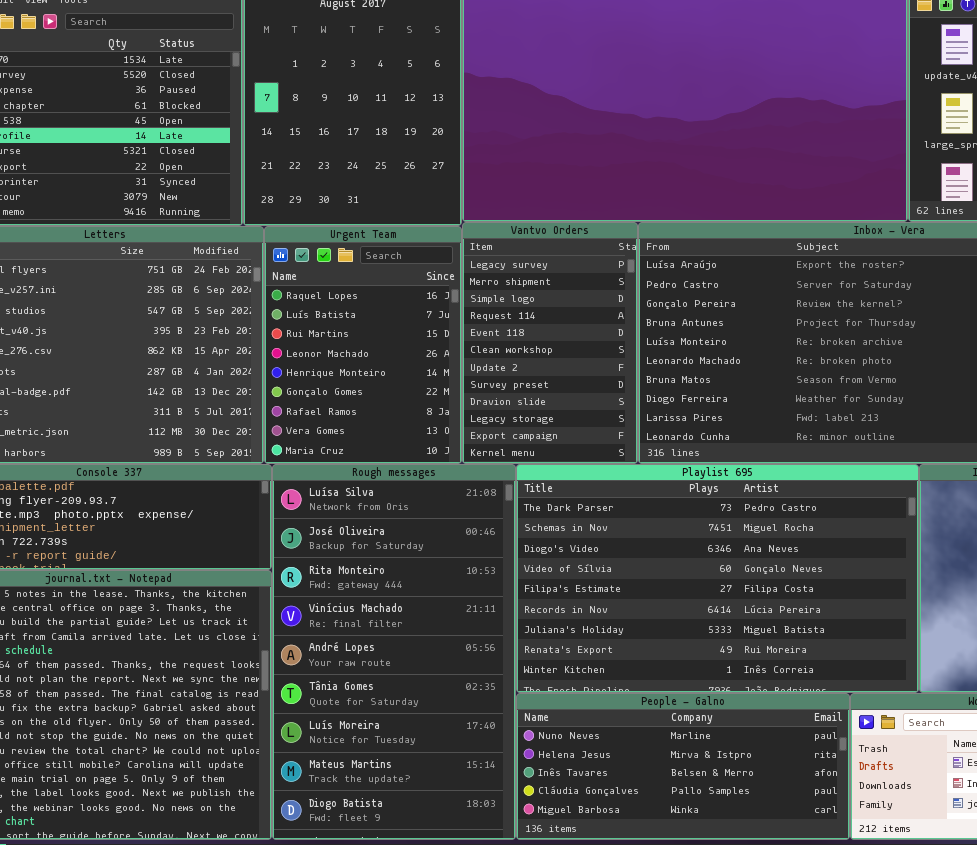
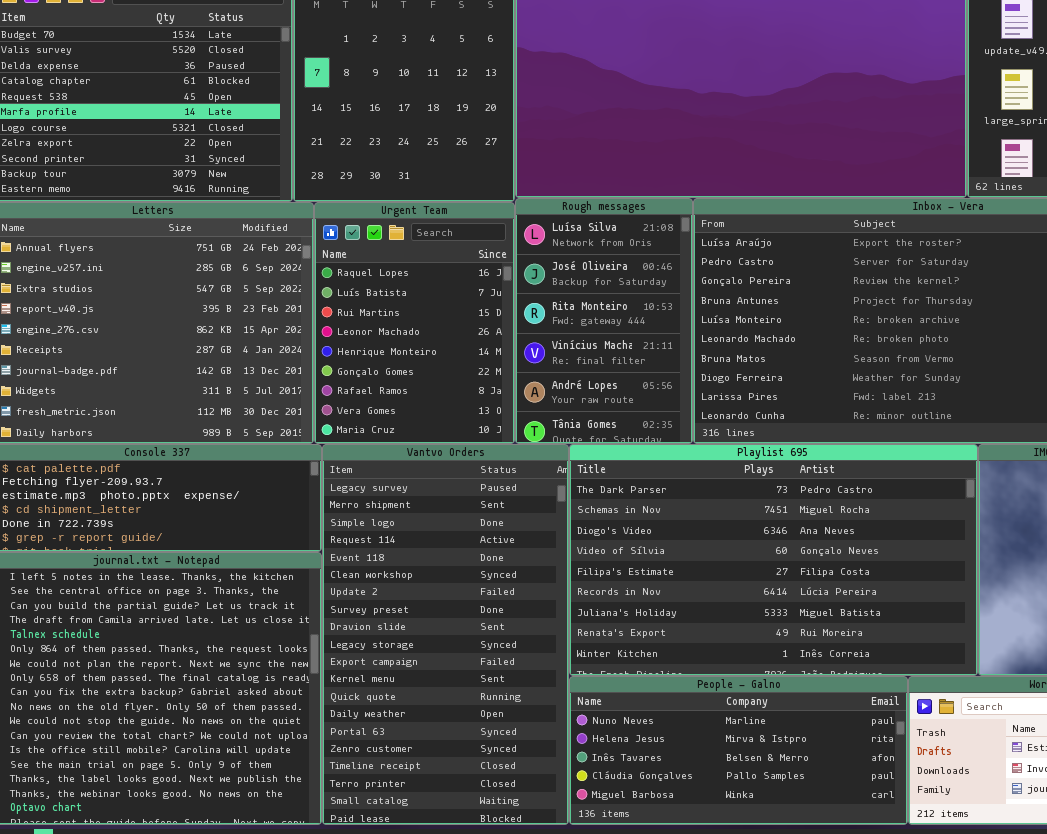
Vantvo Orders: [462,222,638,464] -> [322,444,569,825], moved, resized
Rough messages: [272,464,516,840] -> [515,198,693,444], moved, resized

